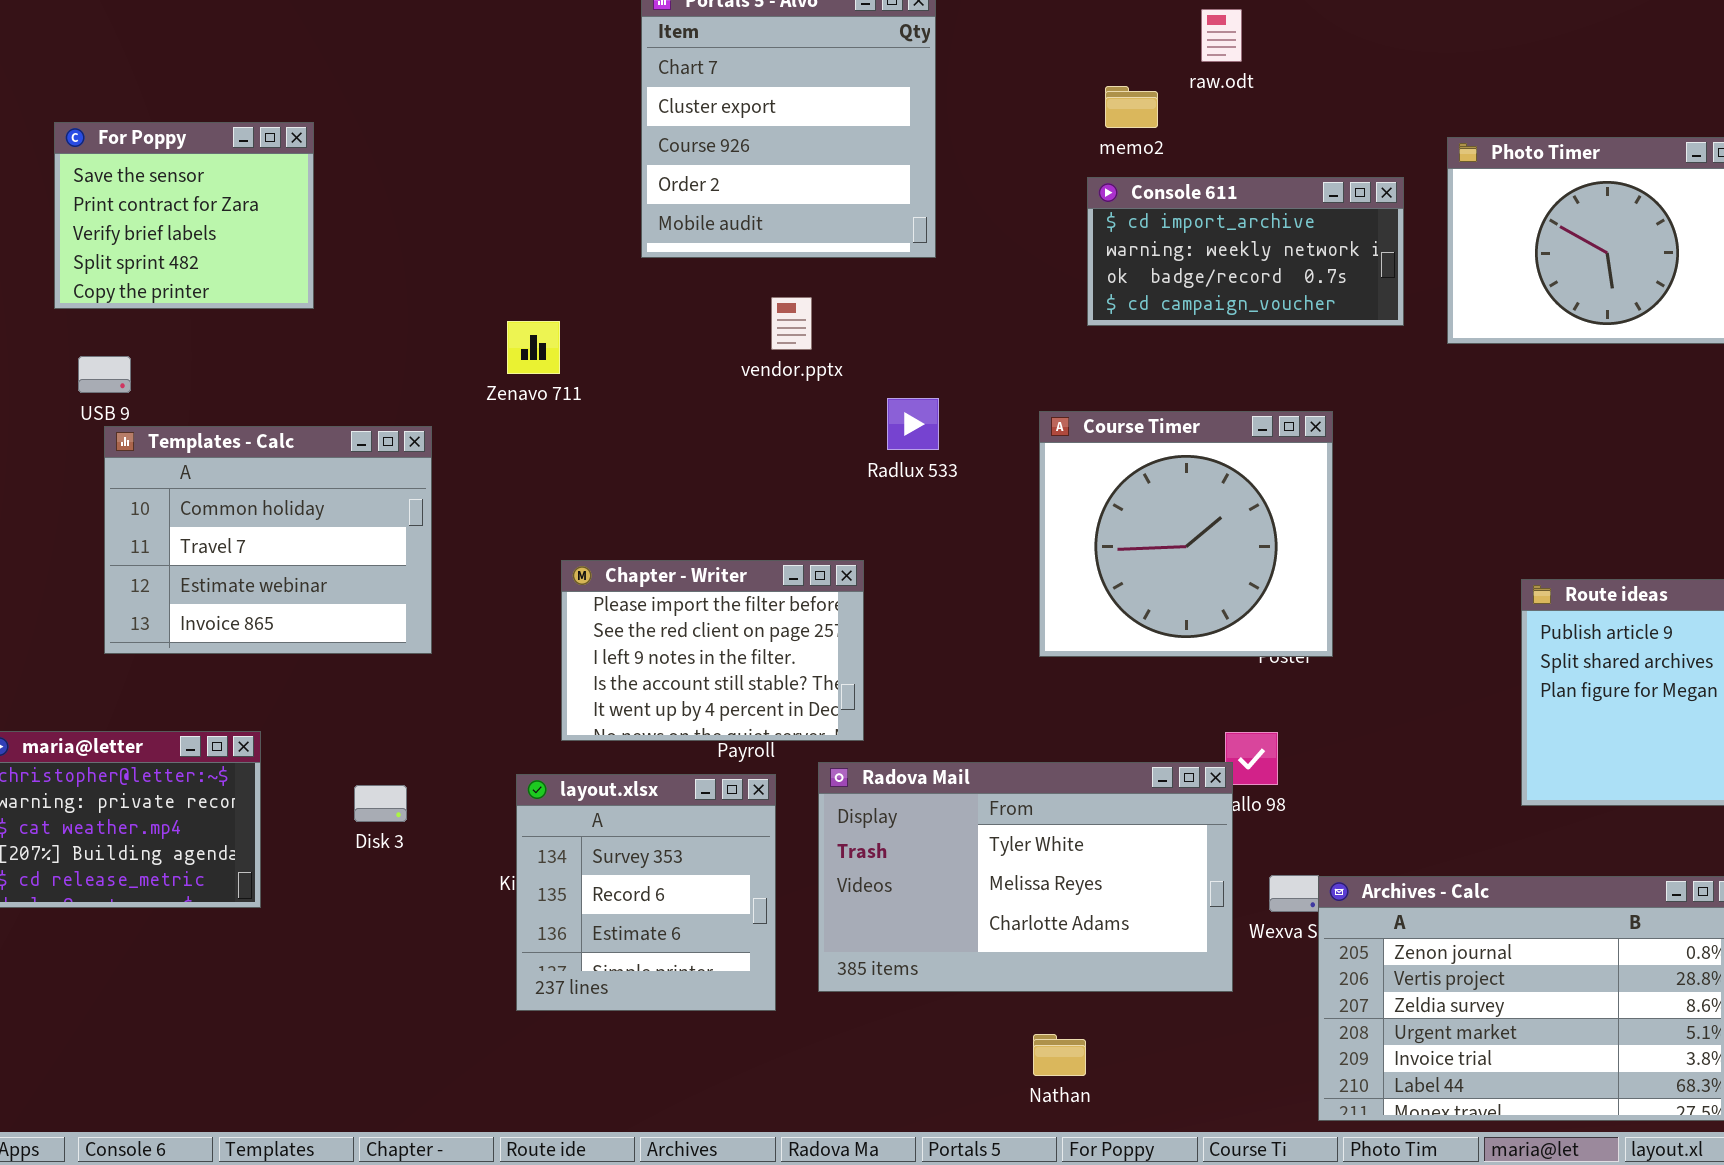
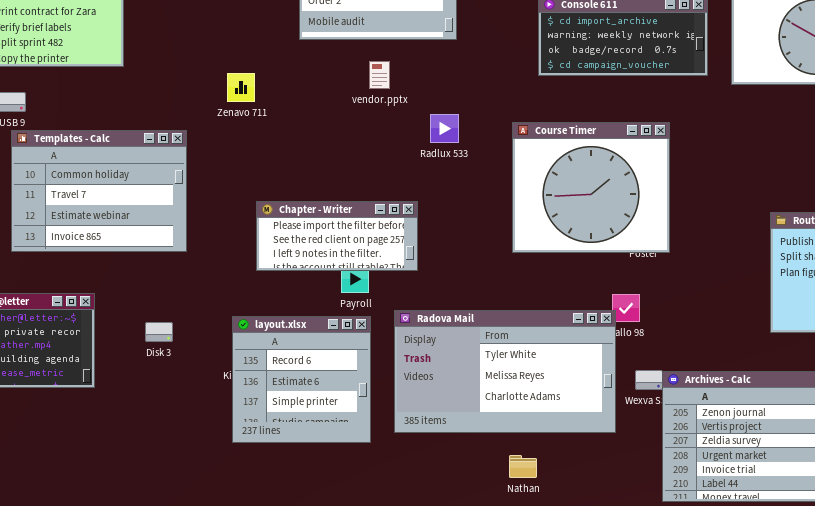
Chapter - Writer: [561,560,864,741] -> [256,201,418,271], resized
layout.xlsx: [516,774,776,1011] -> [232,316,371,443], scrolled down 1 row

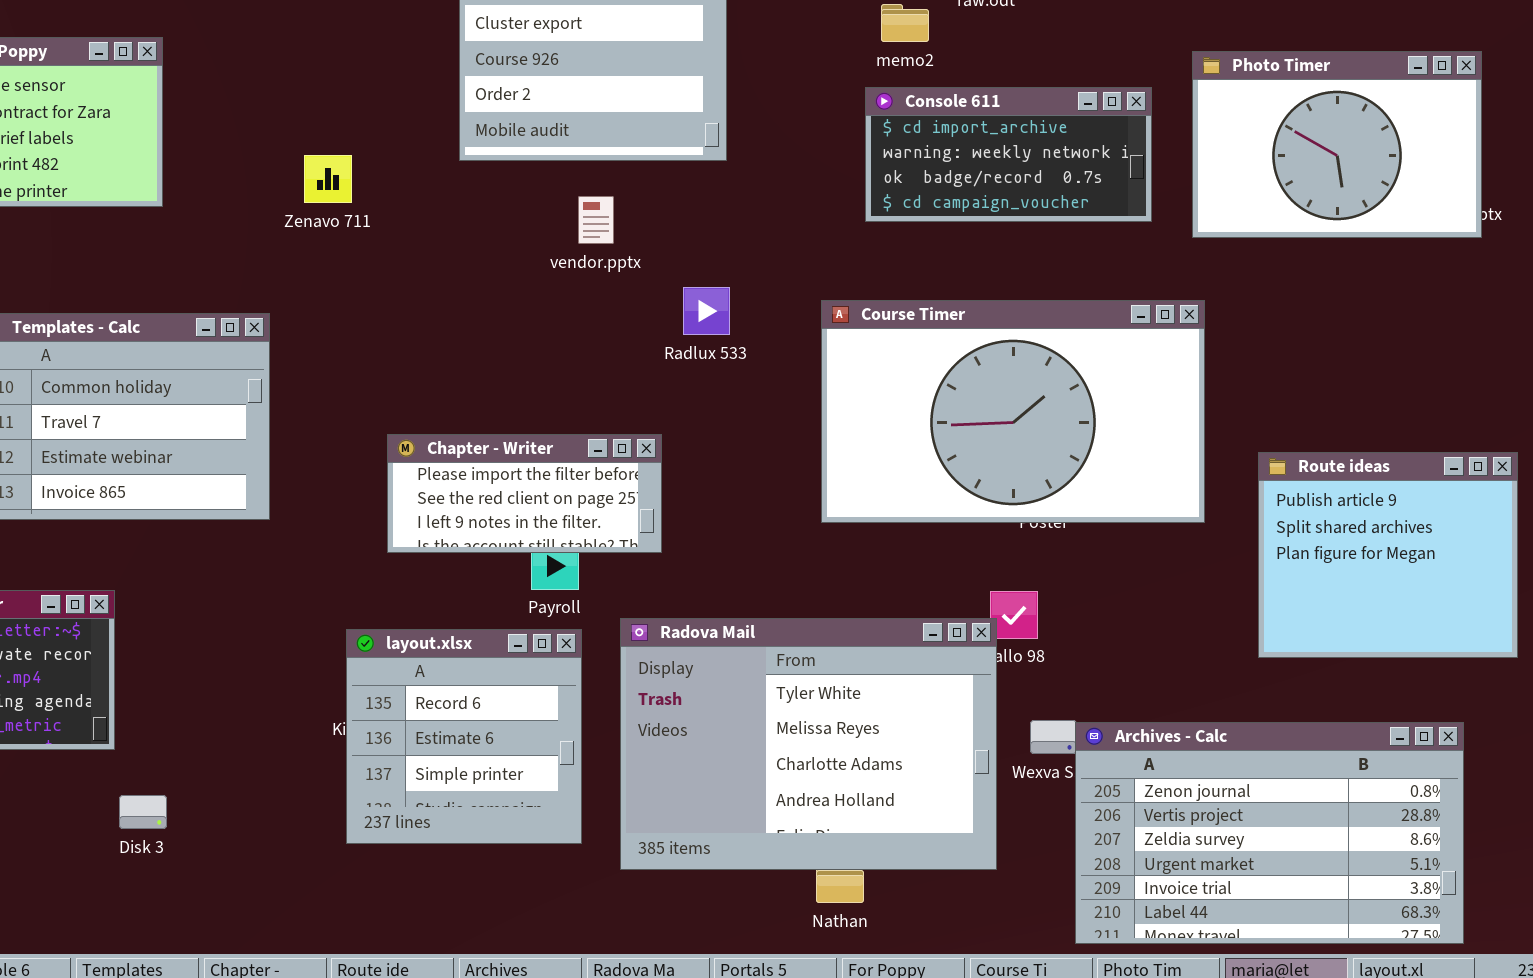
Zenavo 711: [227,73,255,102] -> [304,155,352,203], moved
Course Timer: [512,122,670,253] -> [821,300,1205,523], resized
Radova Mail: [394,310,616,433] -> [620,618,997,870], resized
Disk 3: [145,322,173,342] -> [119,795,167,829], moved

